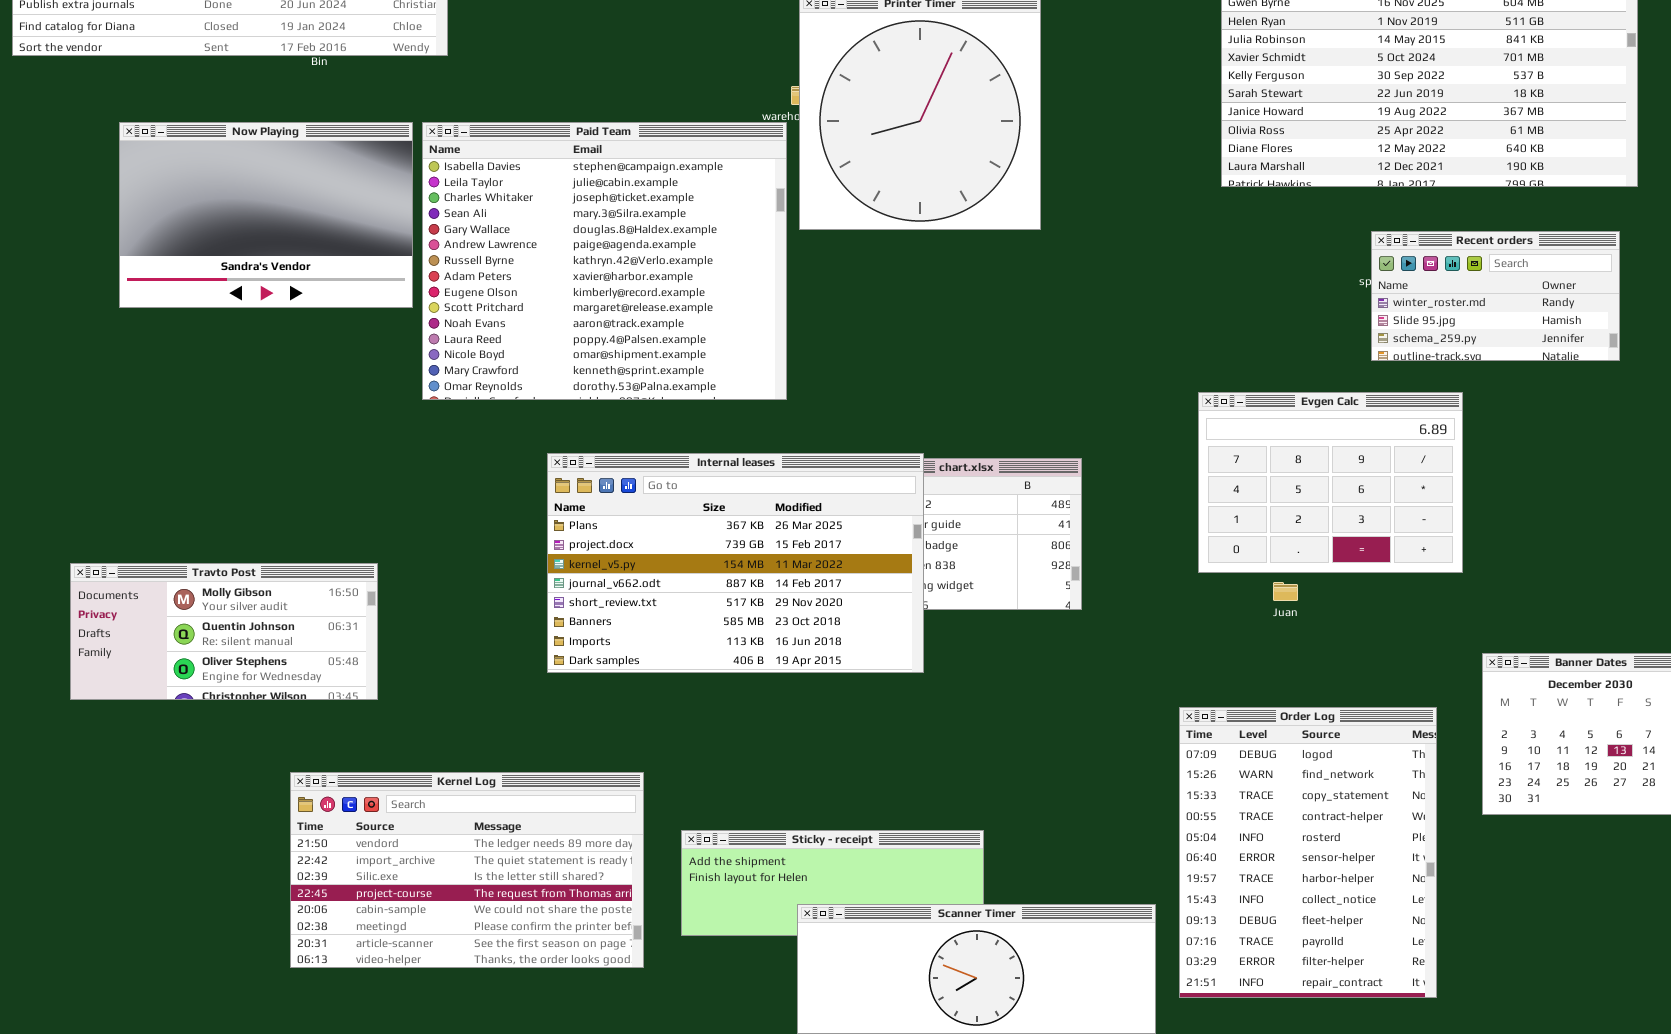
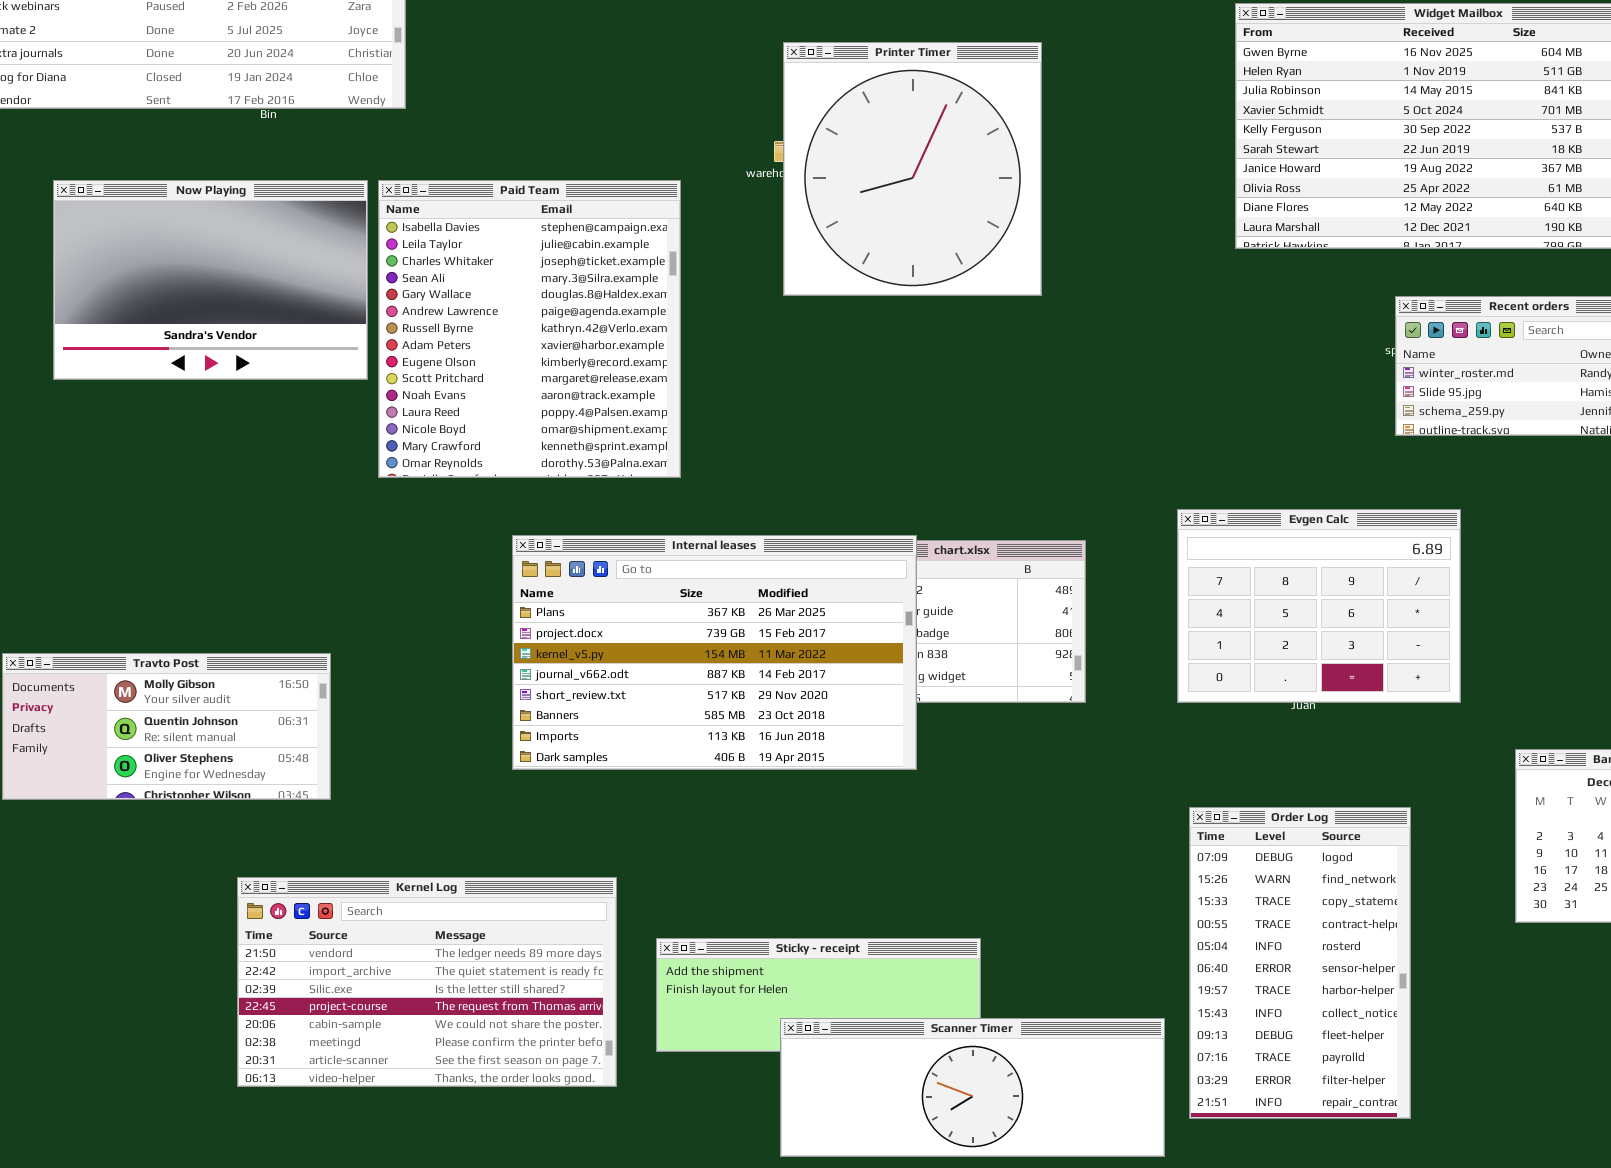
Paid Team: [422,122,787,400] -> [378,180,681,478], resized
Evgen Calc: [1198,392,1463,573] -> [1177,509,1461,703], moved
Order Log: [1179,707,1437,998] -> [1189,807,1411,1119], resized

